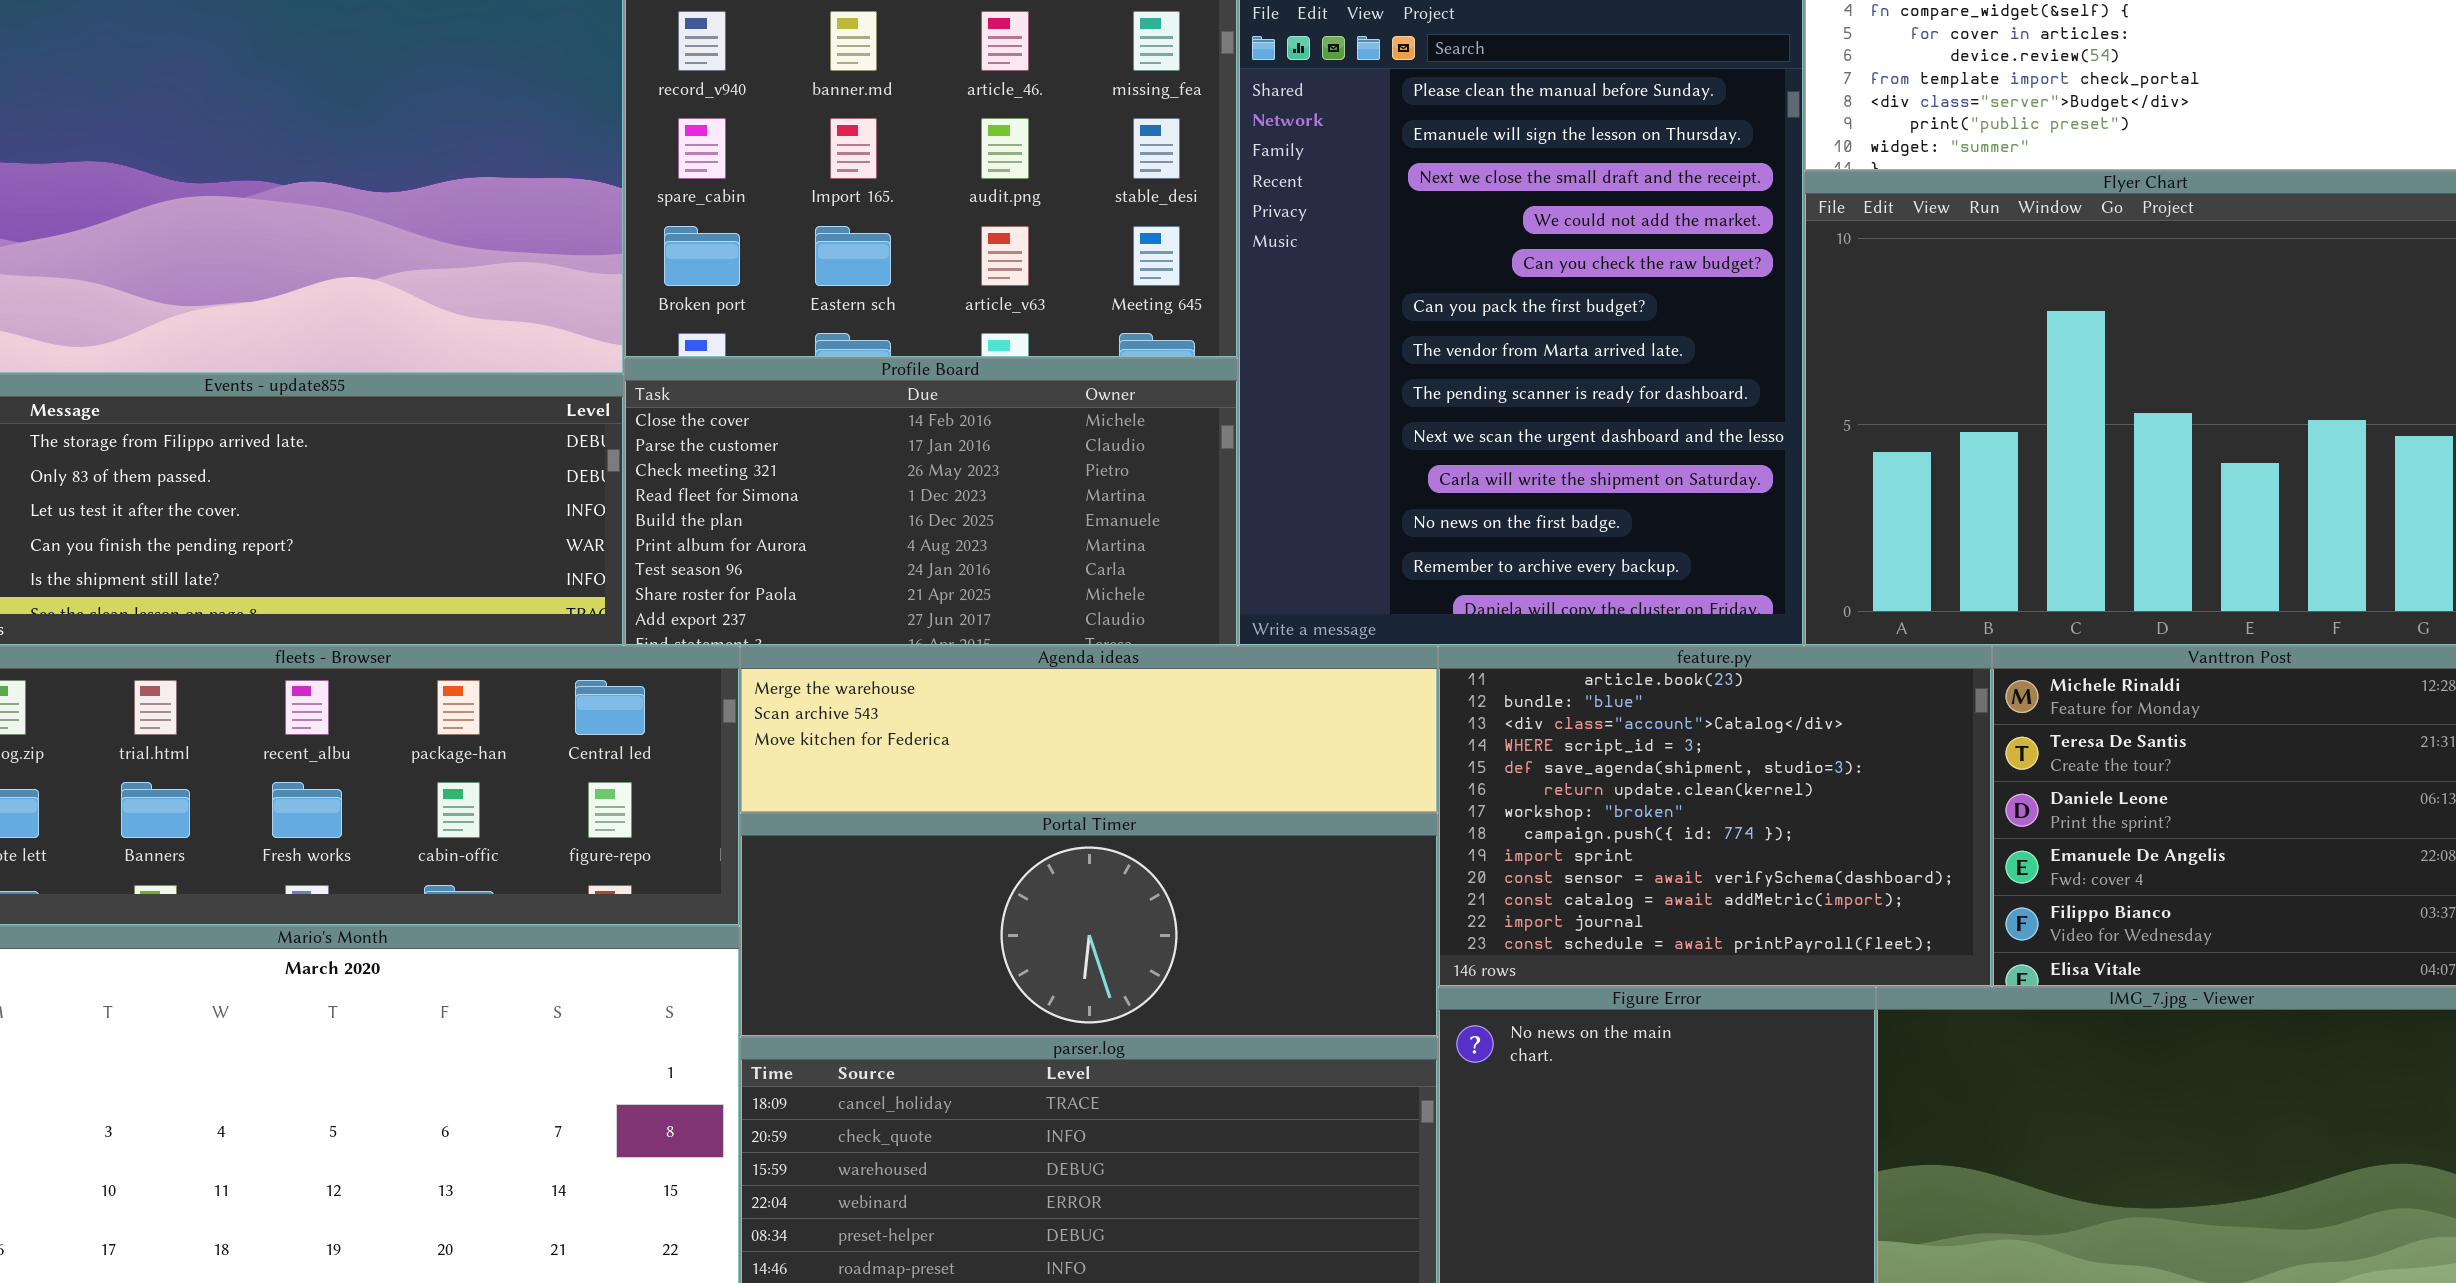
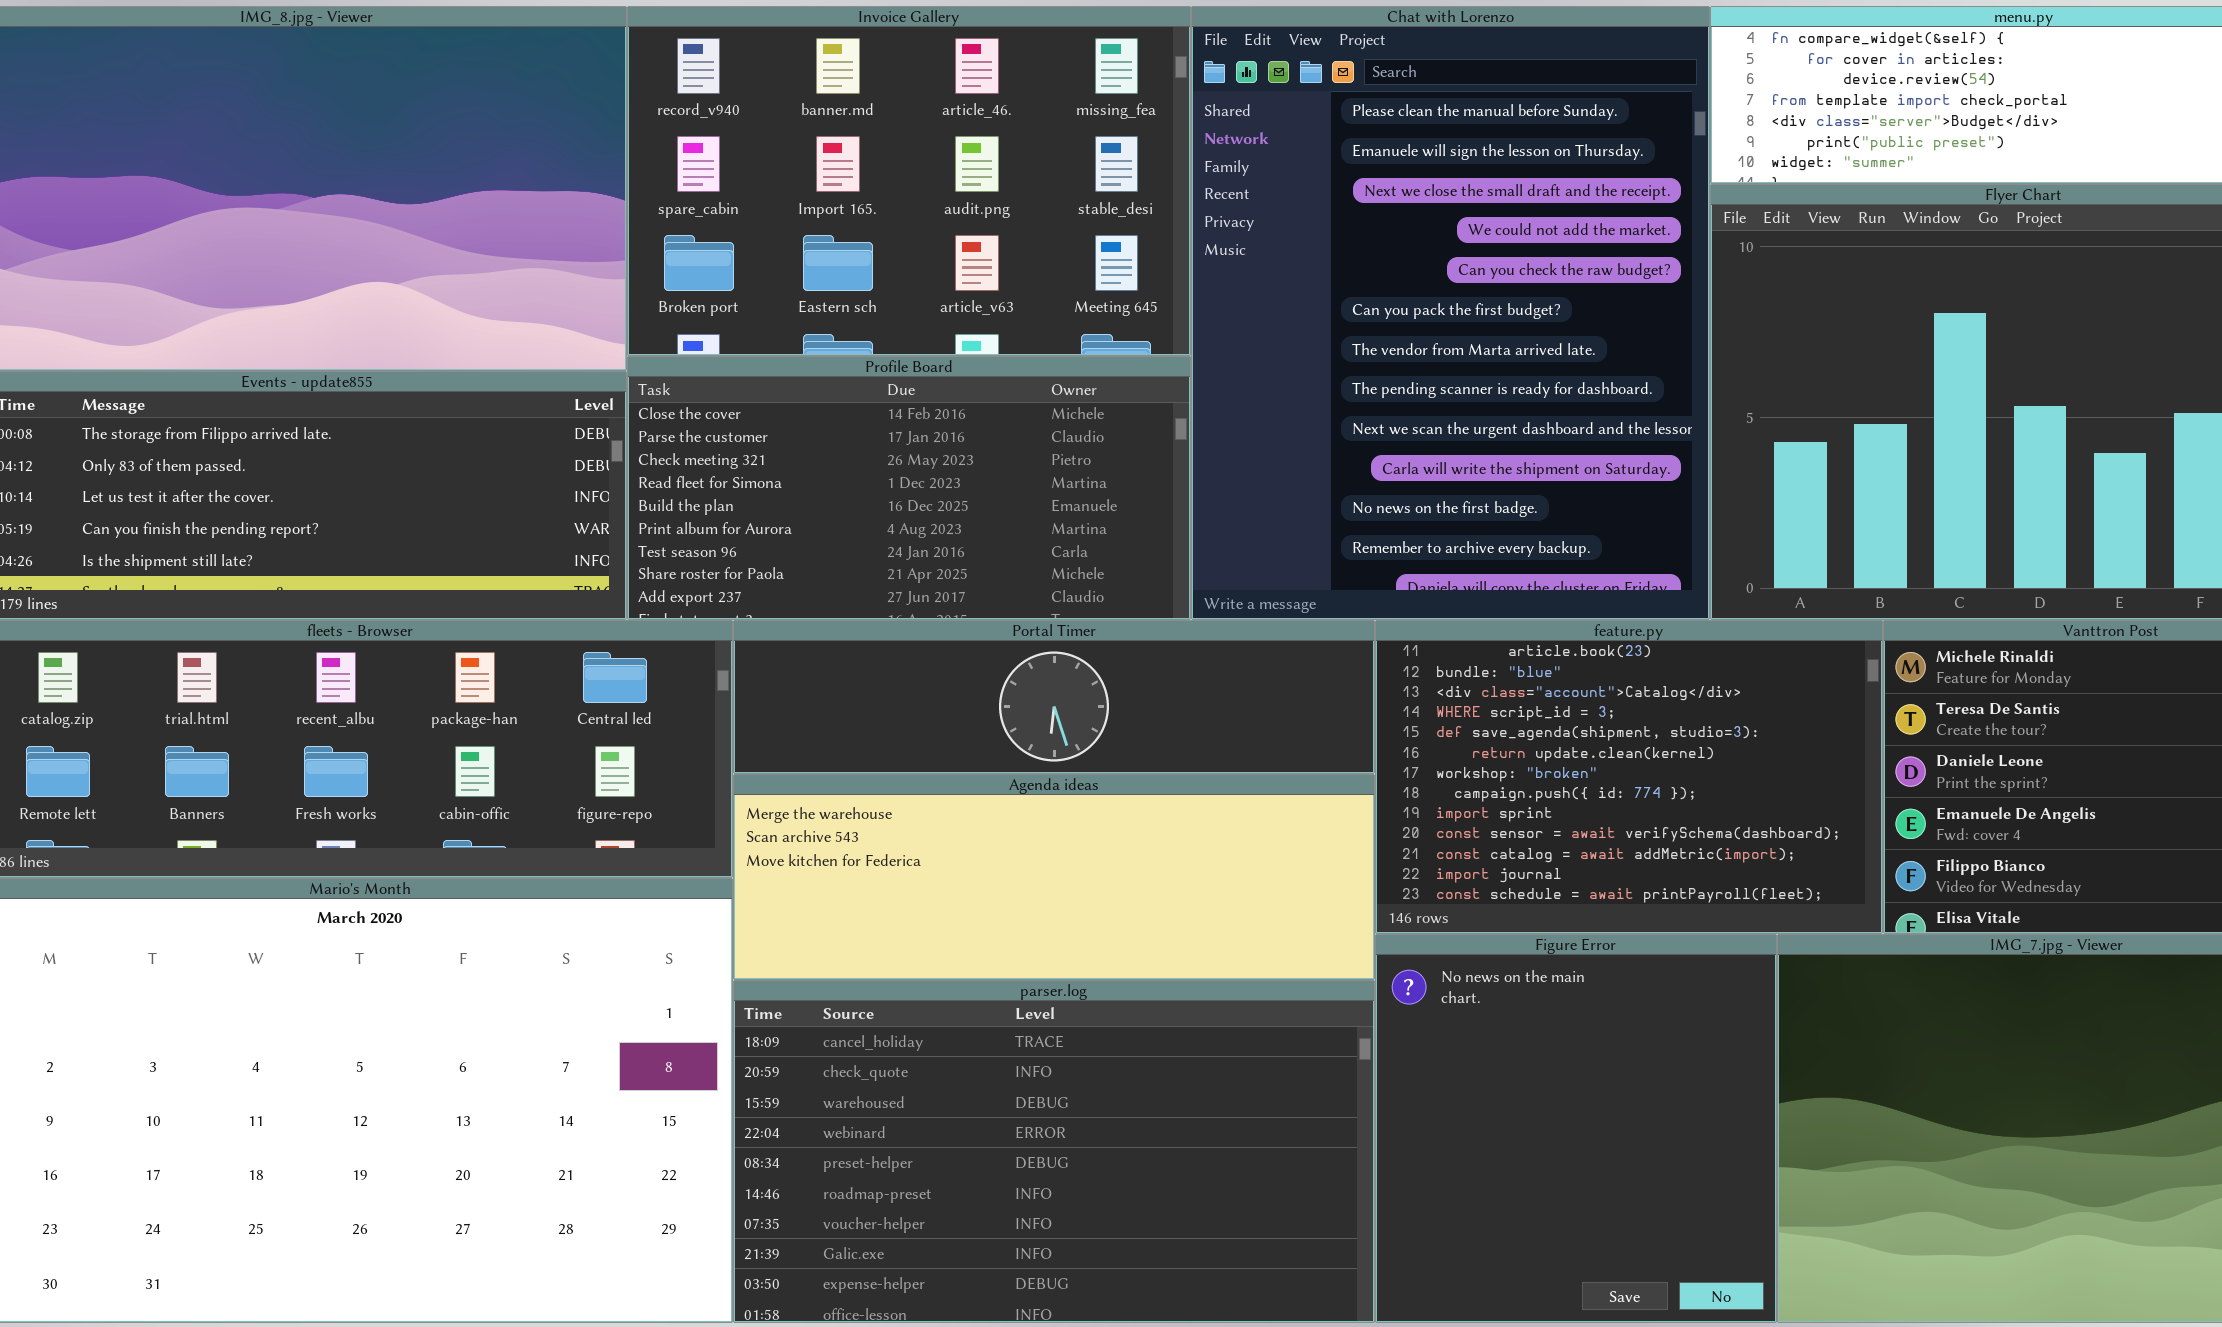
Agenda ideas: [740,646,1438,813] -> [733,774,1375,980], moved, resized
Portal Timer: [740,813,1438,1037] -> [733,620,1375,774], moved, resized

